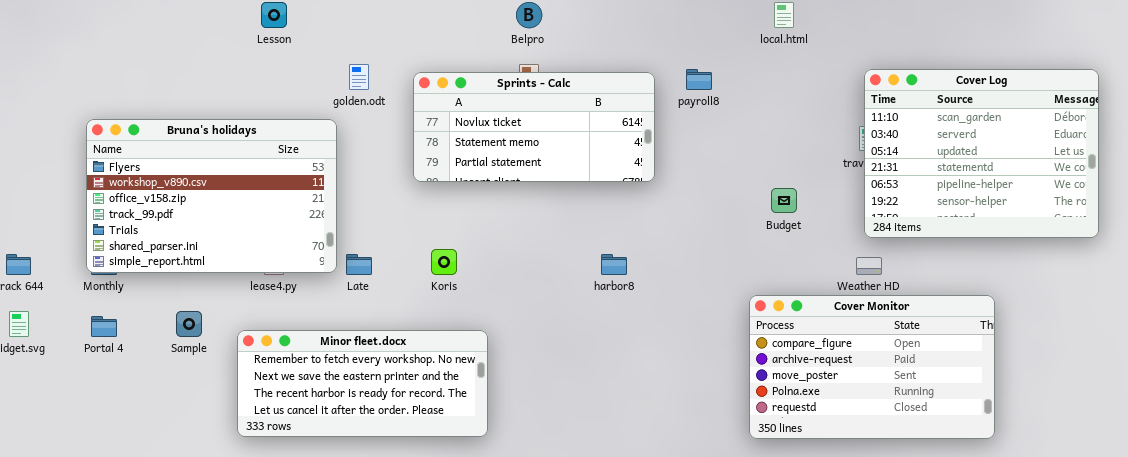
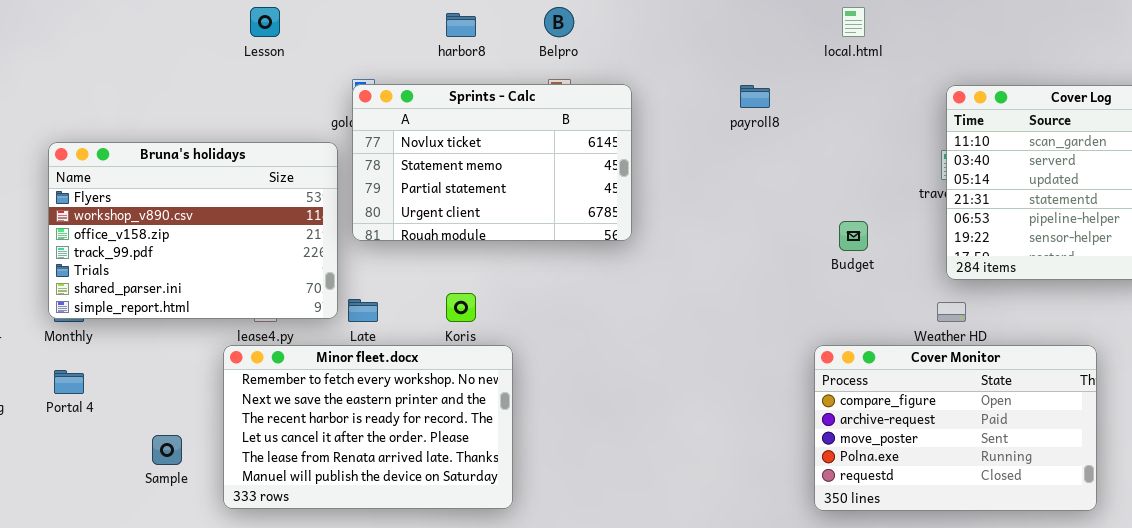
Sprints - Calc: [413,72,655,182] -> [352,84,632,241], moved, resized
harbor8: [601,254,627,275] -> [446,13,476,37], moved
Sample: [176,311,202,337] -> [152,435,182,465], moved
Minor fleet.docx: [237,330,488,437] -> [223,345,513,509], resized

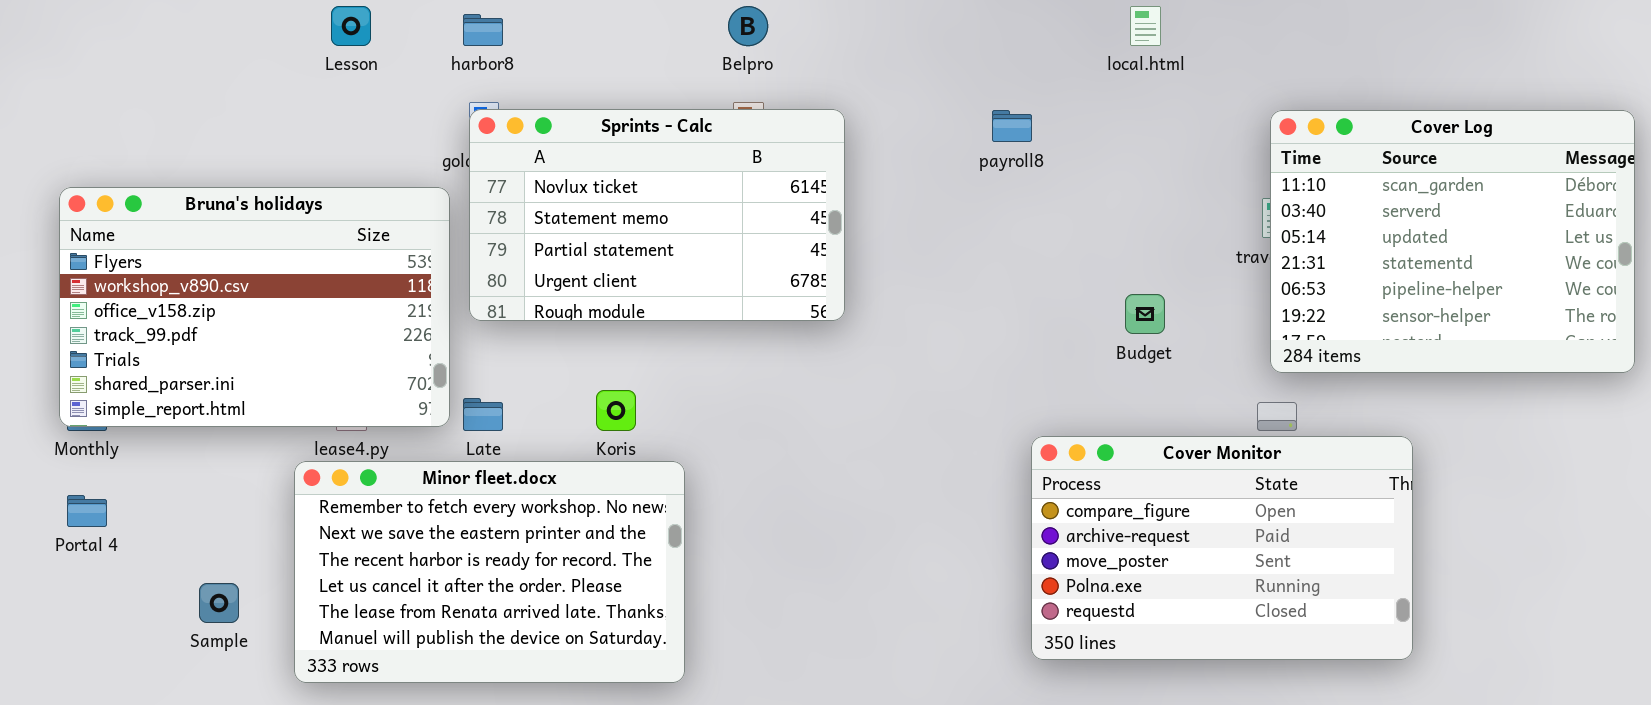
harbor8: [446,13,476,37] -> [463,14,503,46], moved
Cover Monitor: [814,345,1097,511] -> [1031,436,1413,660], moved

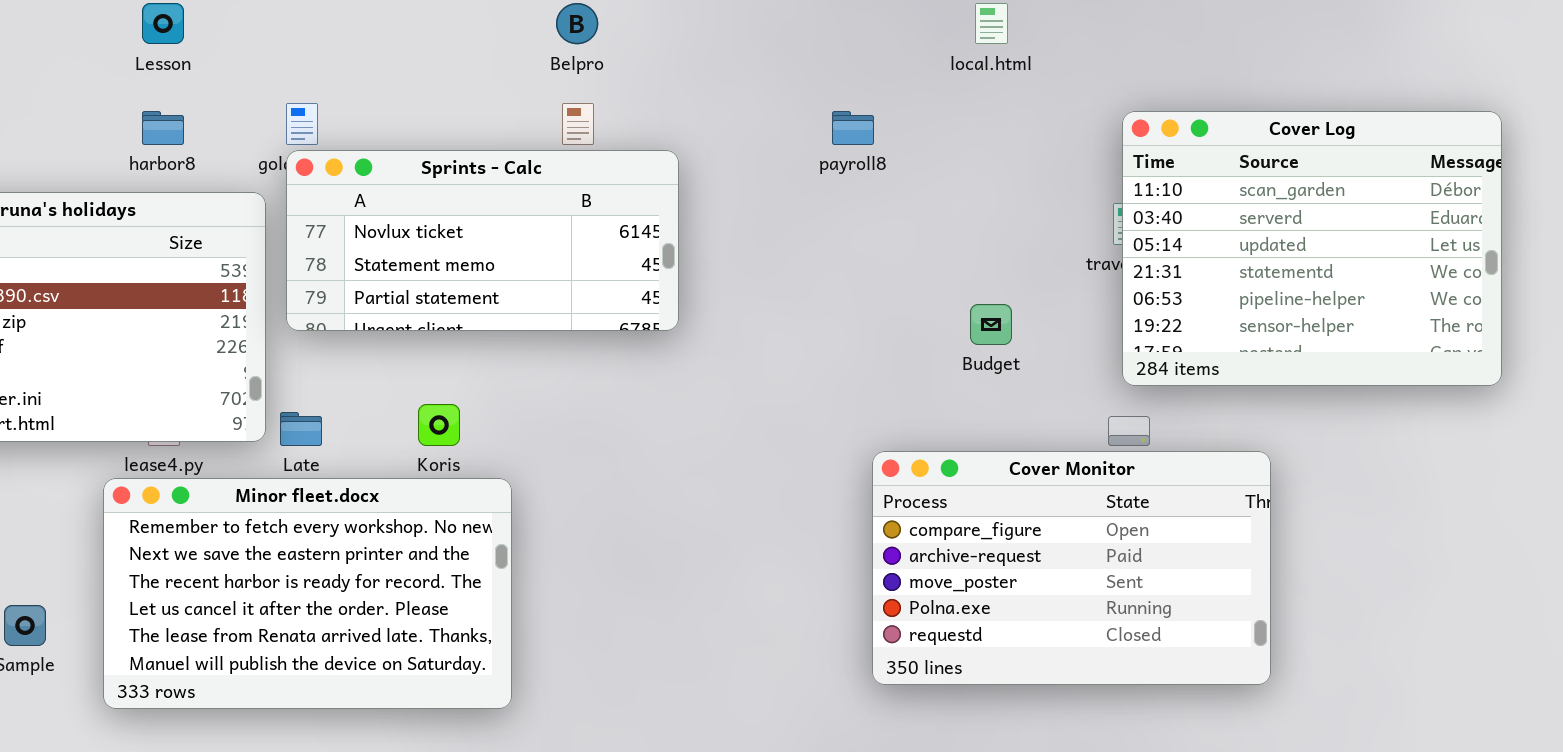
harbor8: [463,14,503,46] -> [142,111,184,145], moved
Sprints - Calc: [469,109,845,321] -> [286,150,679,331], resized

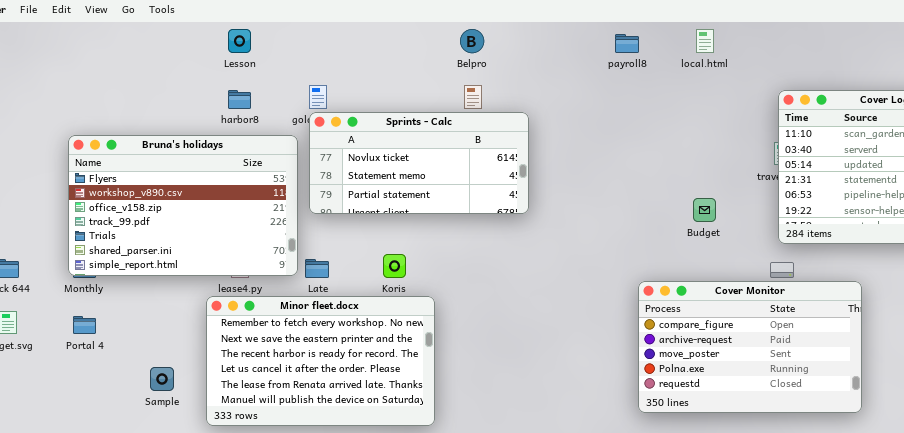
payroll8: [832,111,874,145] -> [615,34,639,53], moved

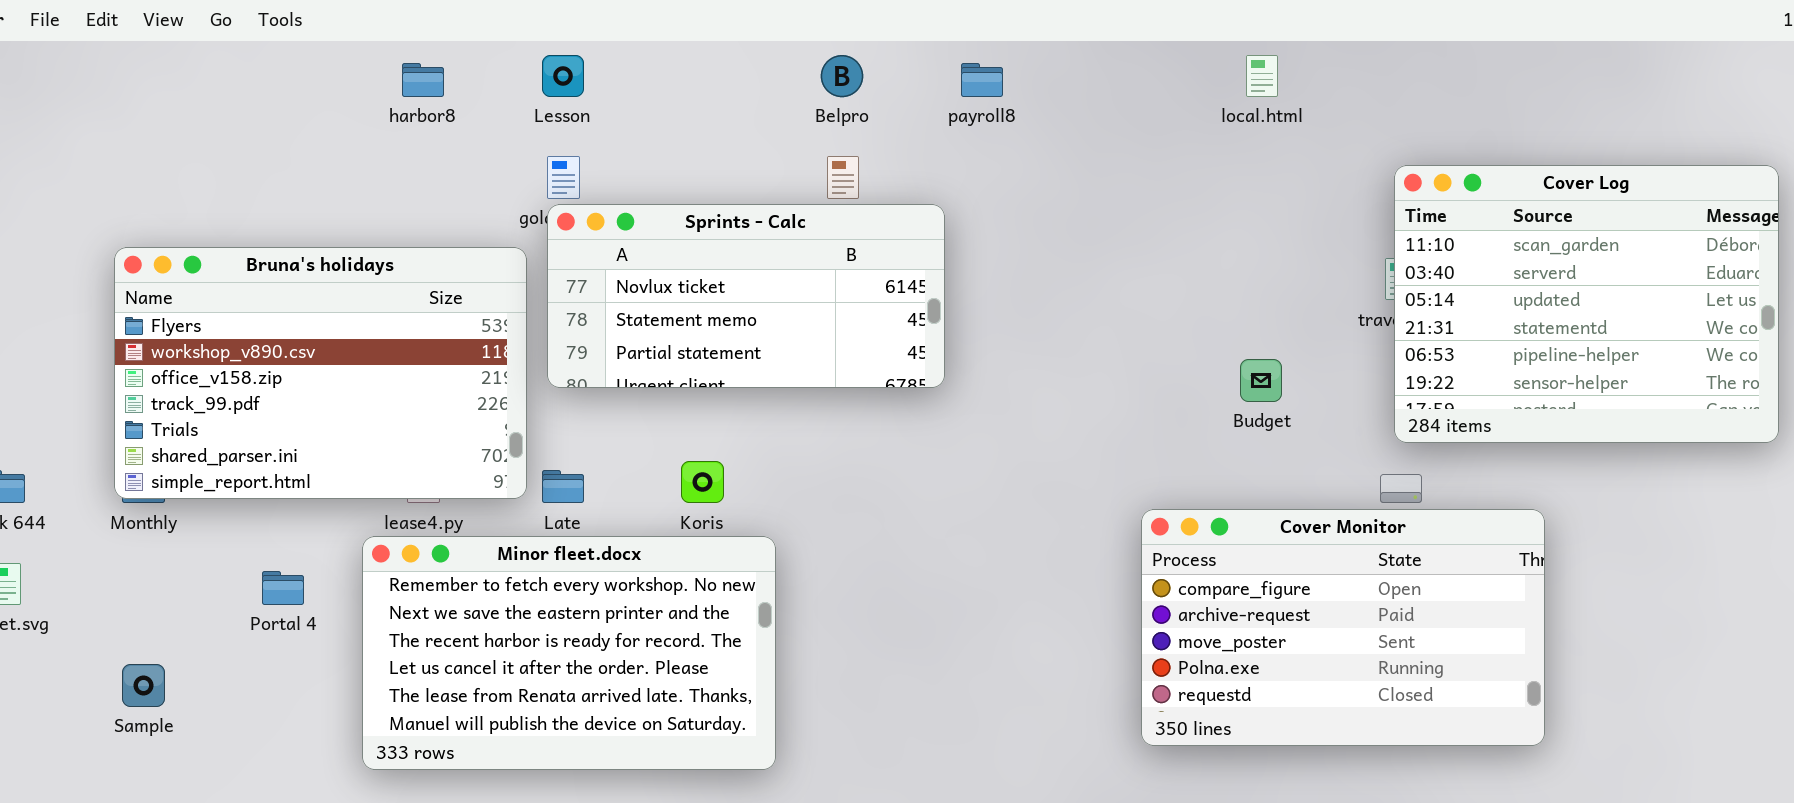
Lesson: [228,29,251,53] -> [542,55,584,97], moved
payroll8: [615,34,639,53] -> [961,63,1003,97], moved
harbor8: [228,90,251,109] -> [402,63,444,97], moved
Portal 4: [73,316,96,334] -> [262,571,304,605], moved
Sample: [150,367,174,391] -> [122,664,165,707], moved

